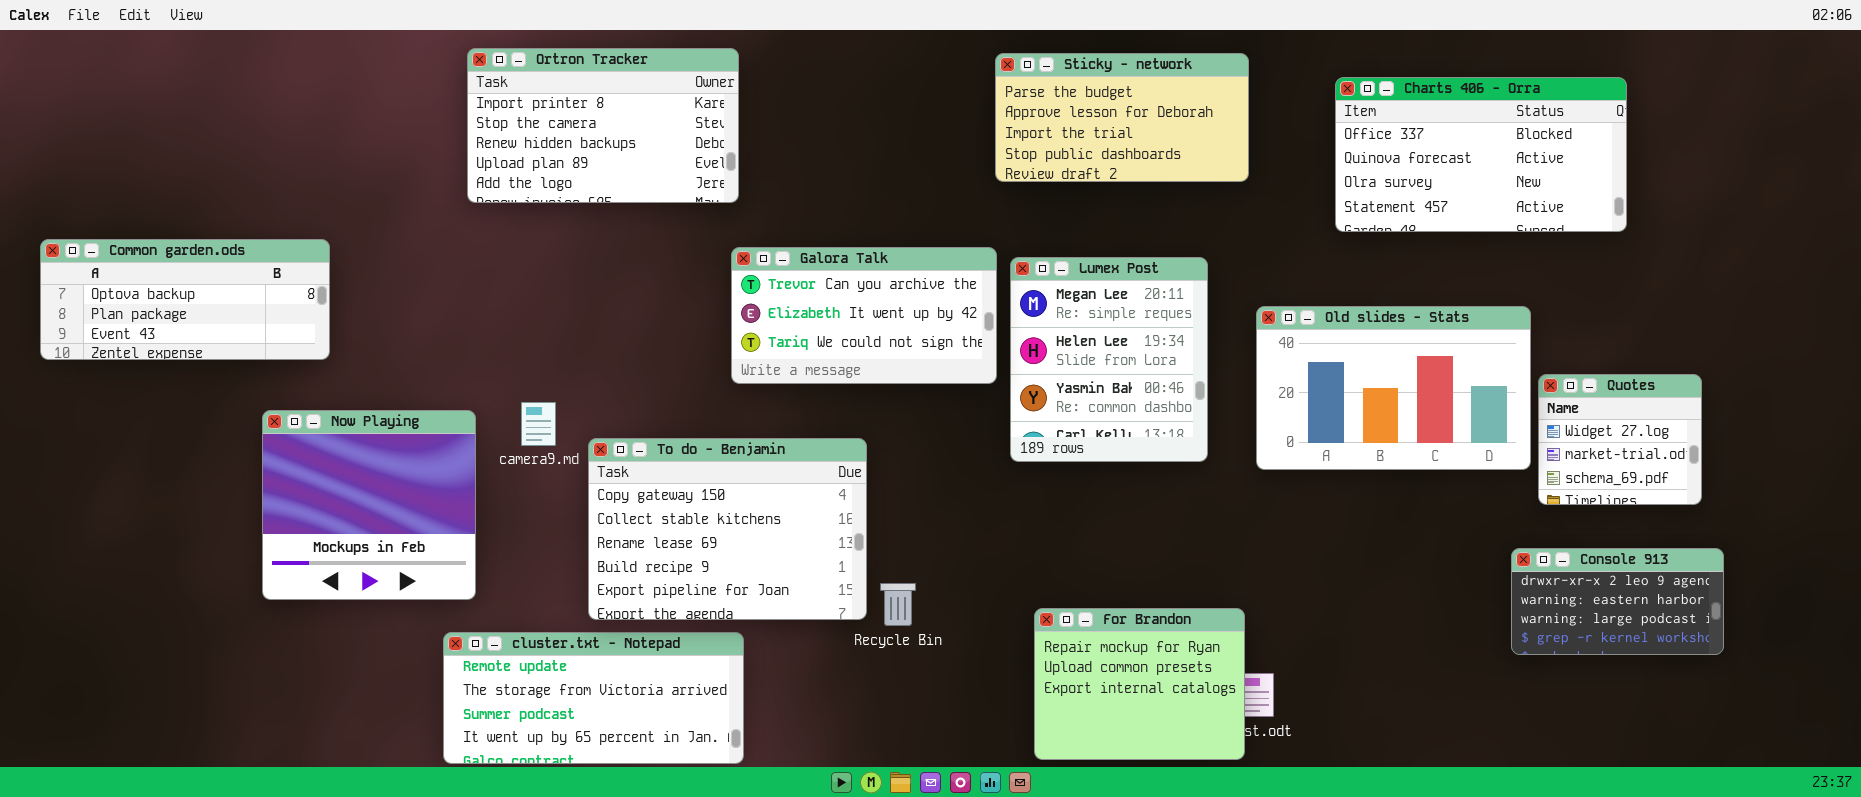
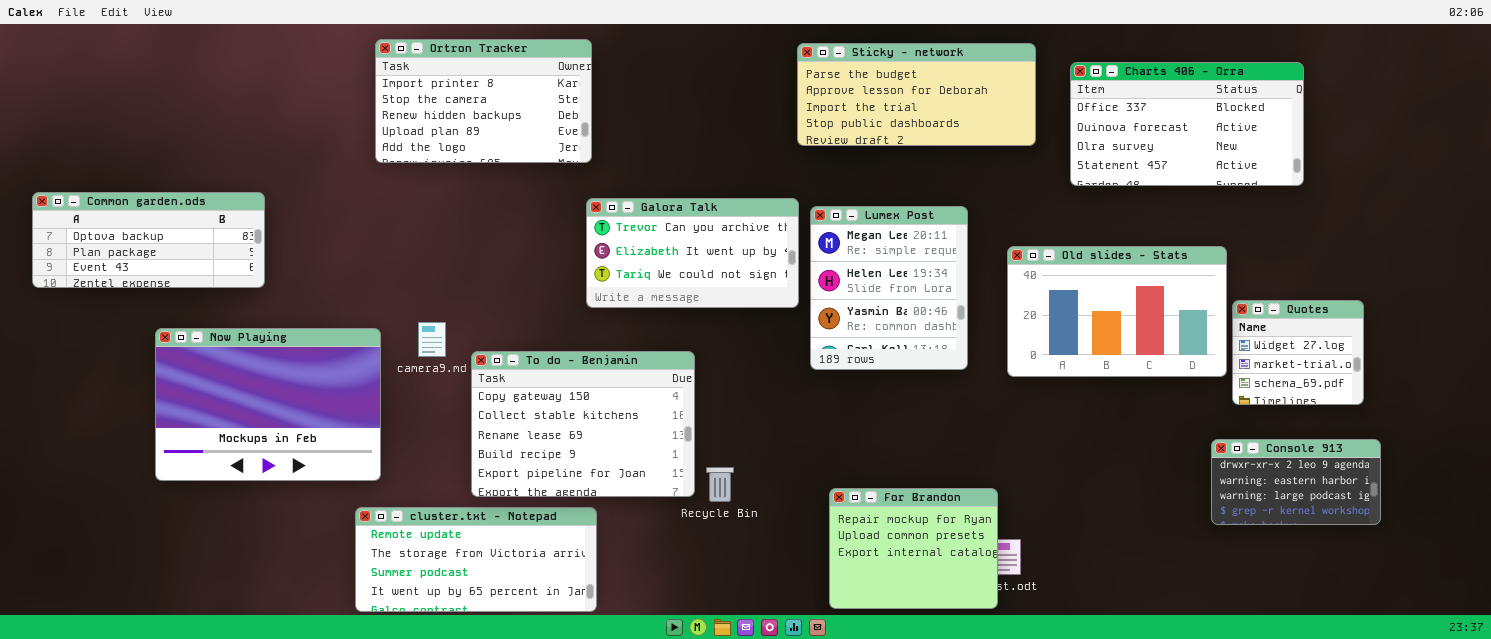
Sticky - network: [995,53,1249,182] -> [797,43,1036,146], resized
Now Playing: [262,410,476,600] -> [155,328,381,481], resized

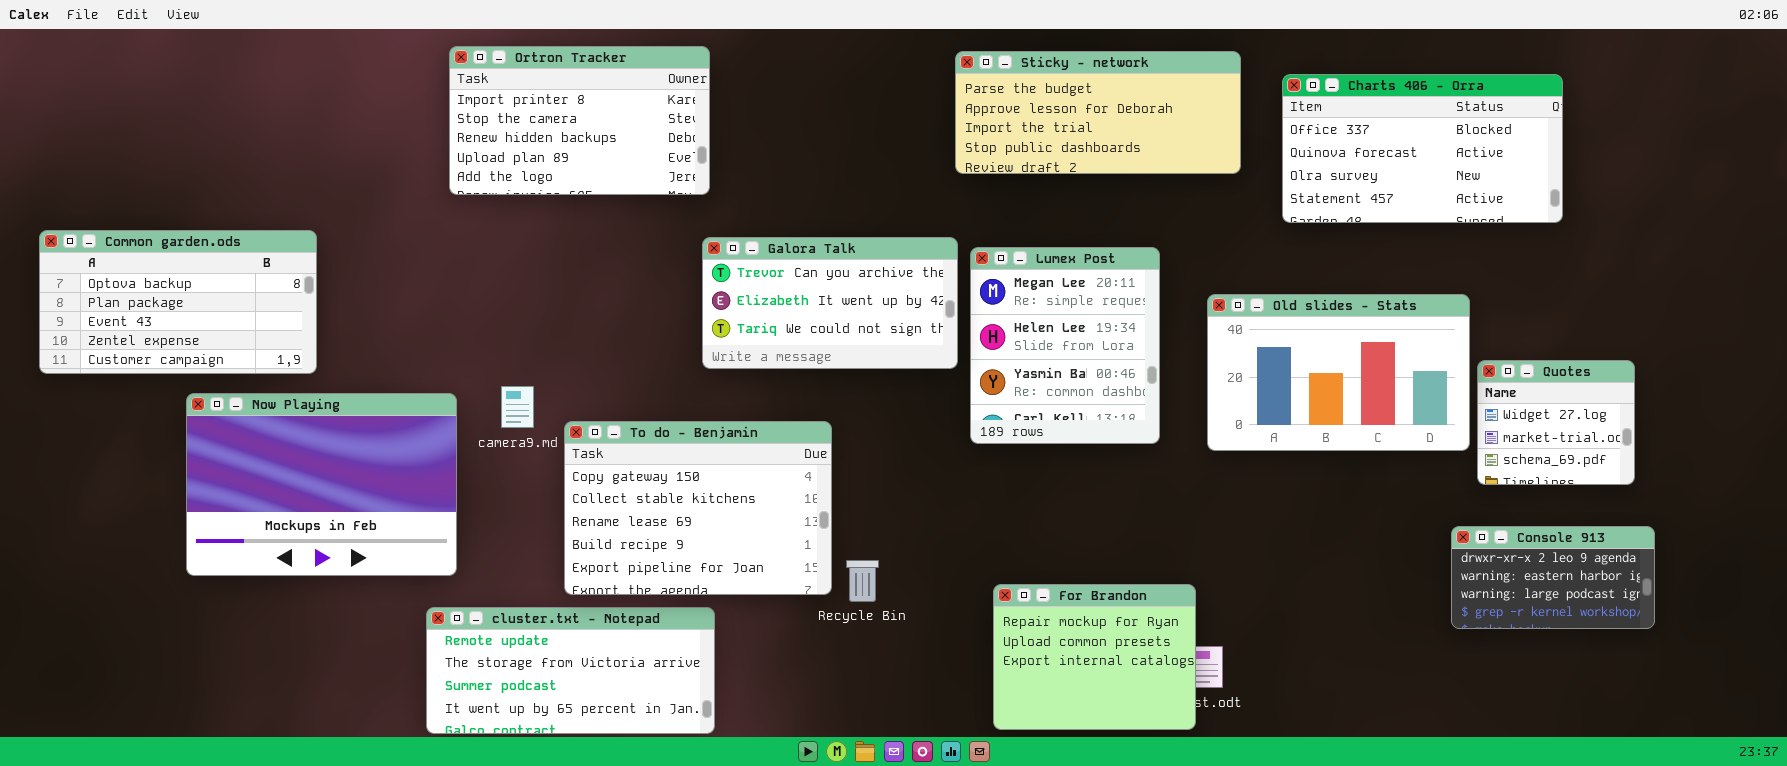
Common garden.ods: [32,192,265,288] -> [39,230,317,374], resized

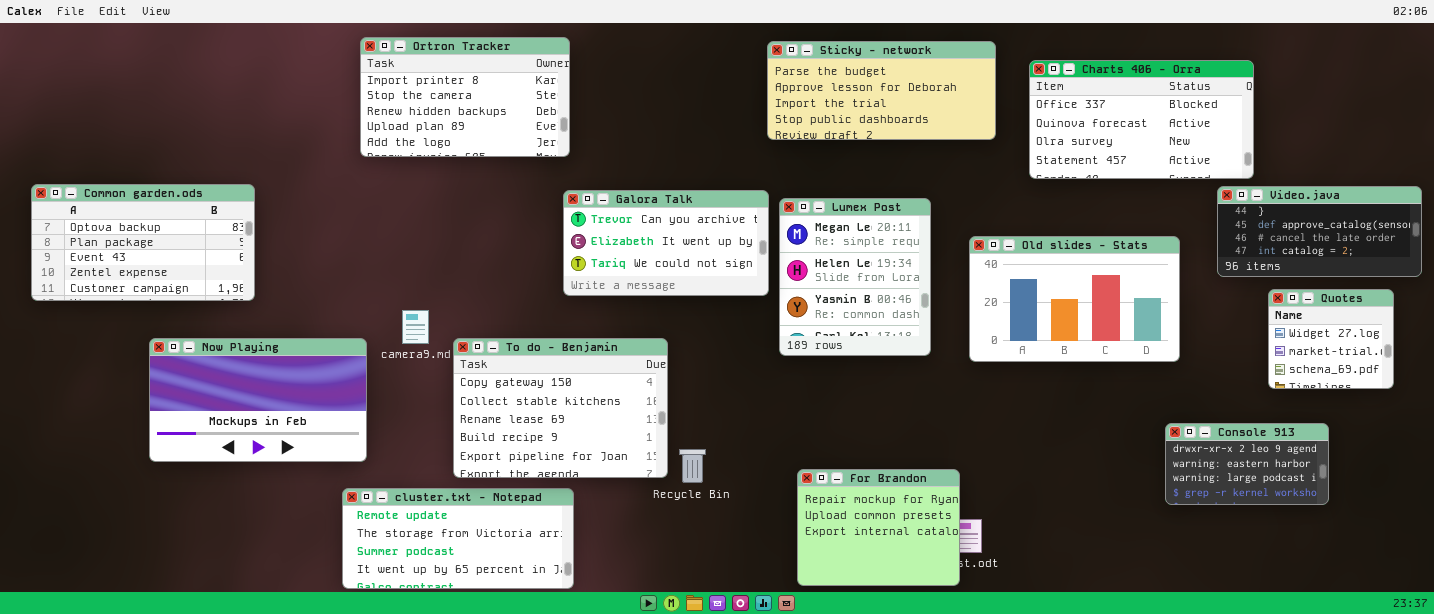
Video.java: none -> [1217,186,1422,277], opened
Quotes: [1477,360,1635,485] -> [1268,289,1394,389], moved
Now Playing: [186,393,457,576] -> [149,338,367,462], resized

